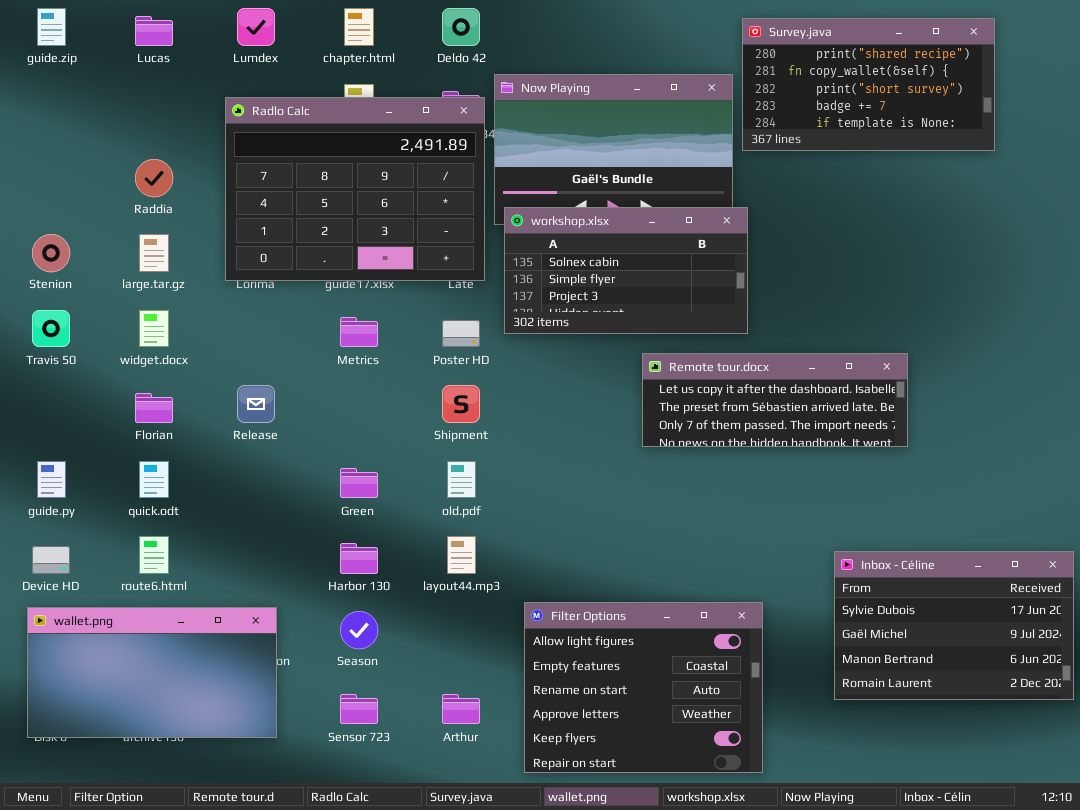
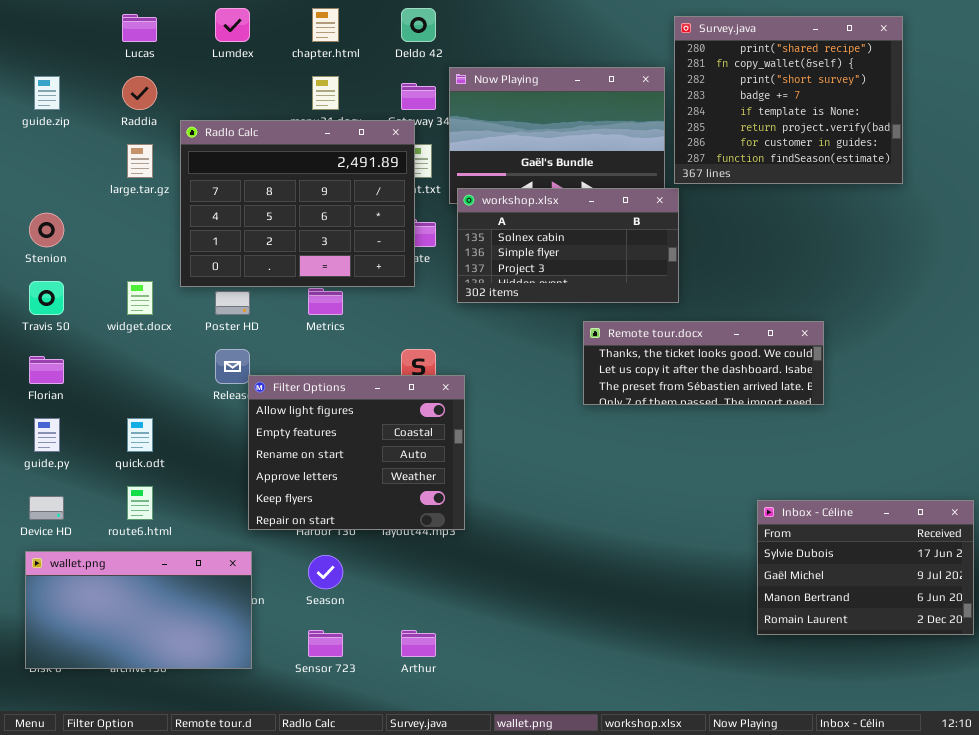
guide.zip: [37,8,66,46] -> [34,76,60,110], moved
Survey.java: [742,18,995,151] -> [674,16,903,184], resized
Radlo Calc: [225,97,485,281] -> [180,120,415,287], moved
Raddia: [135,159,173,197] -> [122,76,157,110], moved
large.tar.gz: [139,234,169,272] -> [127,144,153,178], moved
Poster HD: [442,320,480,347] -> [215,291,250,315], moved
Remote tour.docx: [642,353,908,447] -> [583,321,824,405], scrolled up 1 row
Florian: [135,393,173,423] -> [29,356,64,384], moved
Filter Options: [524,602,763,773] -> [248,375,465,530], moved

